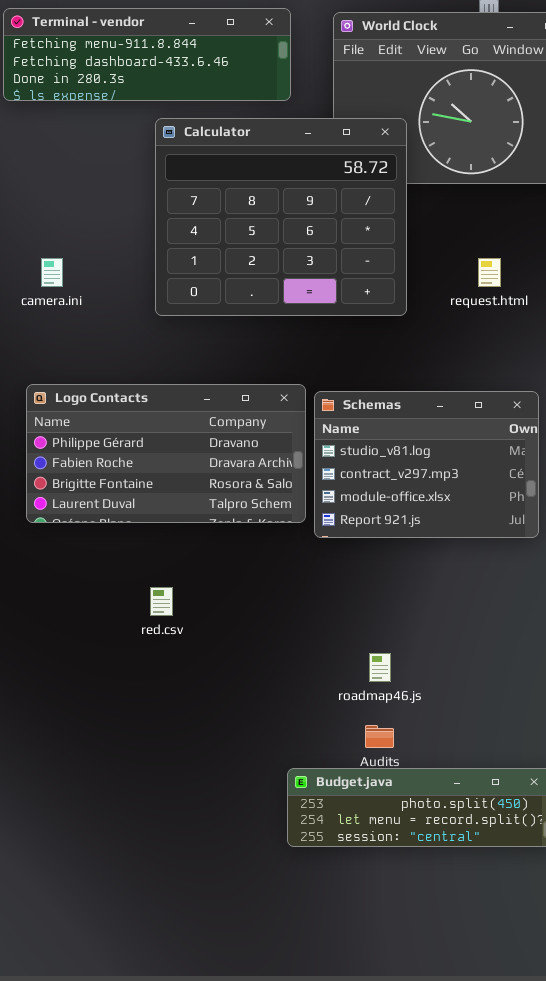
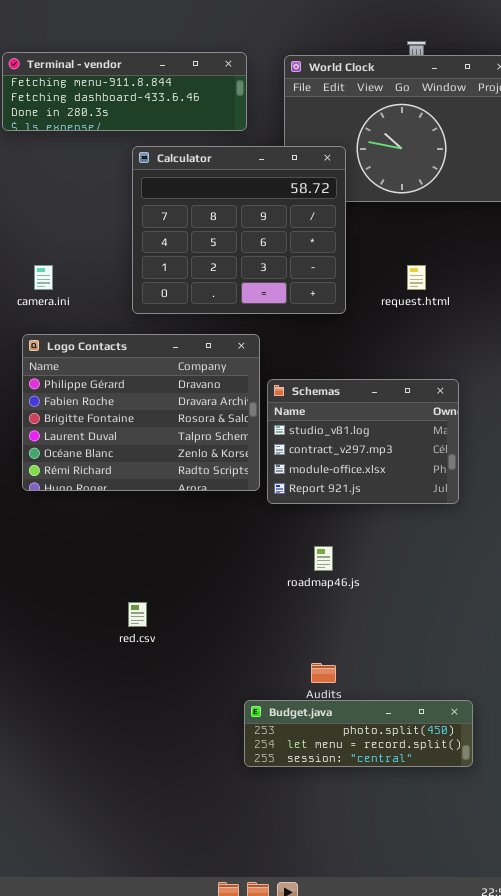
Logo Contacts: [26,384,306,523] -> [22,334,260,491], resized
red.csv: [150,587,173,616] -> [128,602,147,627], moved
roadmap46.js: [369,653,391,682] -> [314,546,333,571], moved

